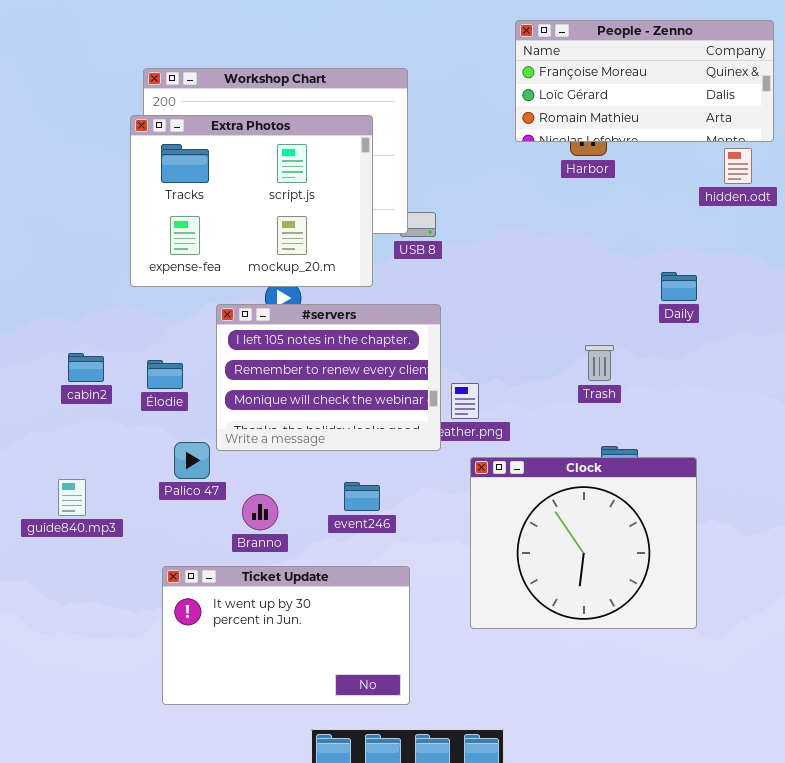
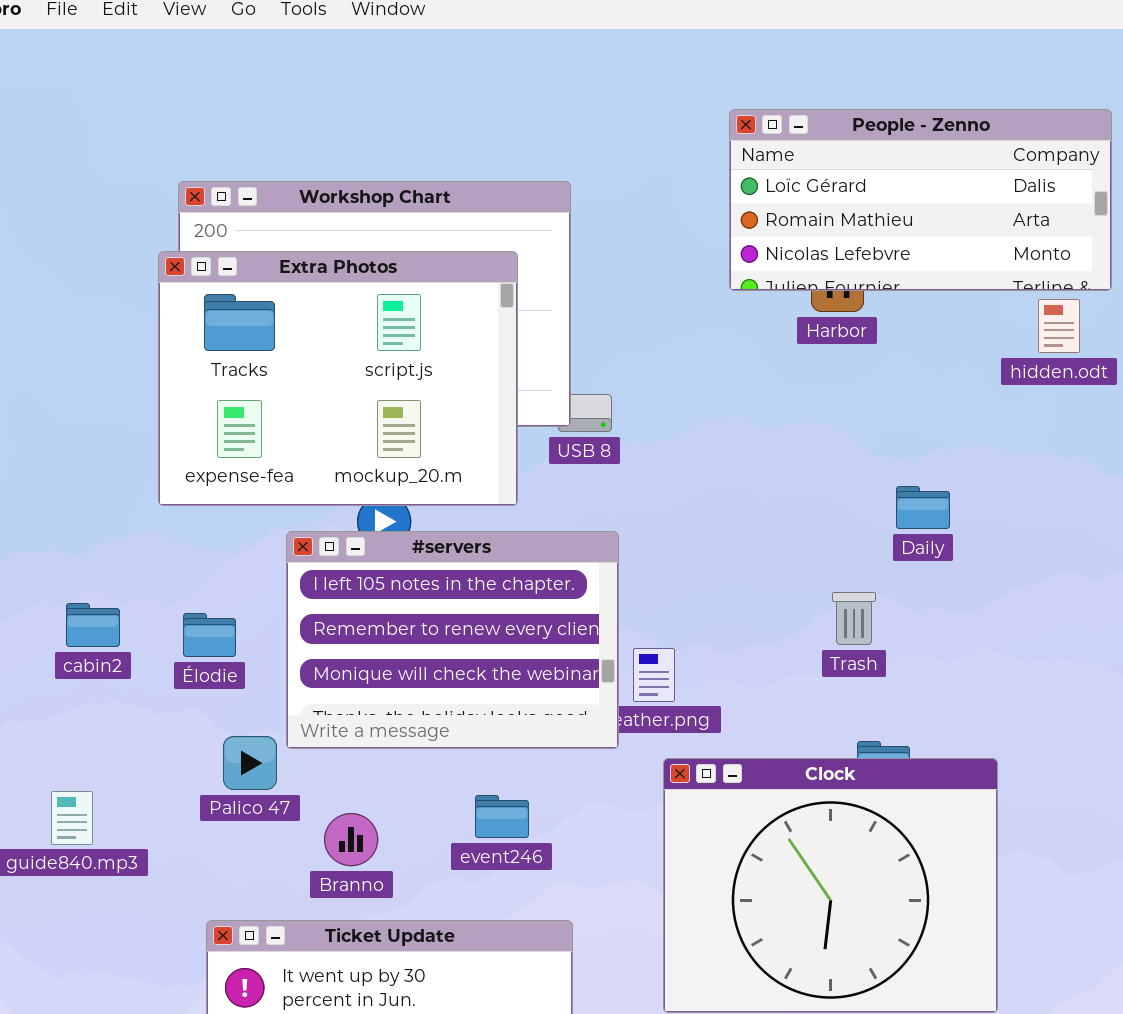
People - Zenno: [515,20,774,142] -> [729,109,1112,291], scrolled down 1 row
Daily: [661,272,697,301] -> [896,486,950,529], moved

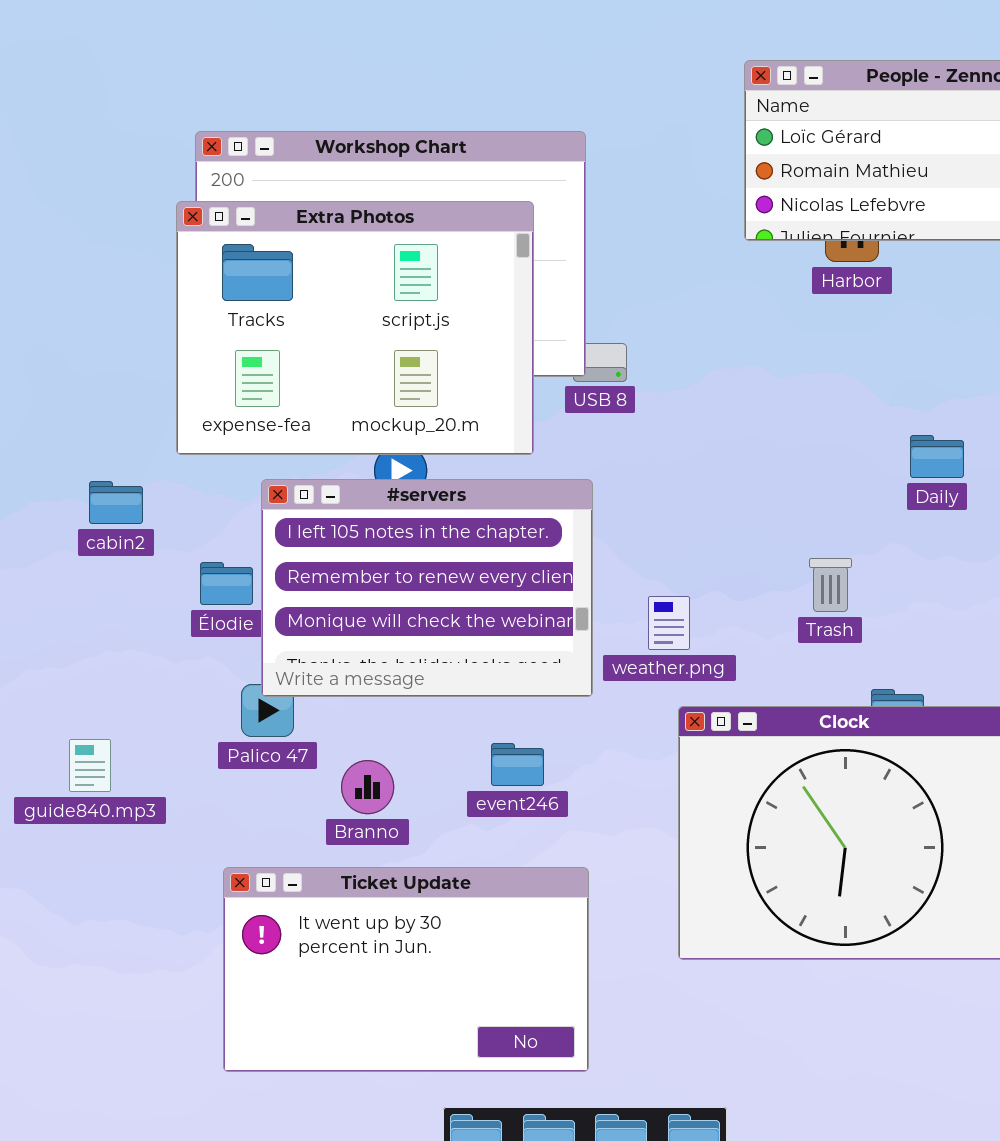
#servers: [286,531,619,749] -> [261,479,593,697], moved
Trash: [832,592,876,645] -> [809,558,852,612], moved
cabin2: [66,603,120,647] -> [89,481,143,524], moved

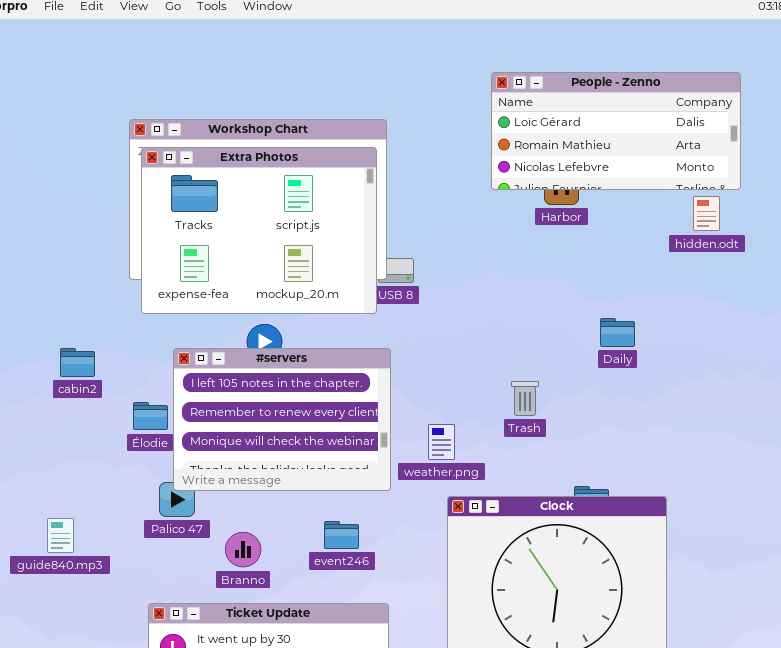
Extra Photos: [176,201,534,455] -> [141,147,377,314], moved
Trash: [809,558,852,612] -> [511,381,539,416], moved

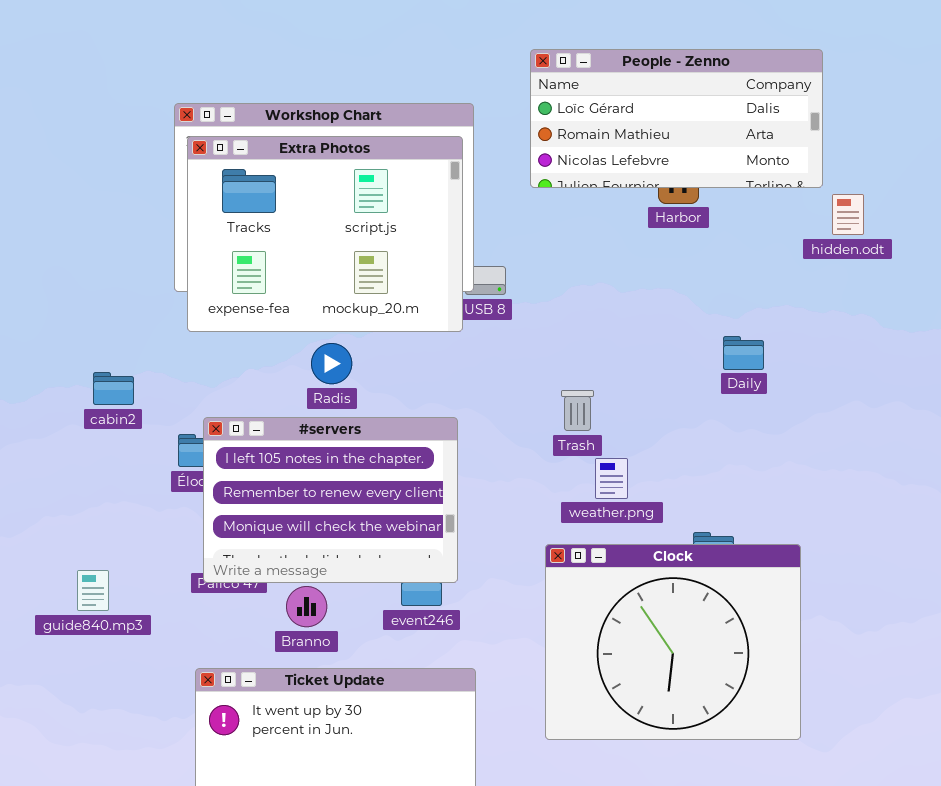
People - Zenno: [491,72,741,190] -> [530,49,823,188], moved
#servers: [173,348,391,491] -> [203,417,458,583], moved
Trash: [511,381,539,416] -> [561,390,594,431], moved
weather.png: [428,424,455,460] -> [595,458,628,499], moved

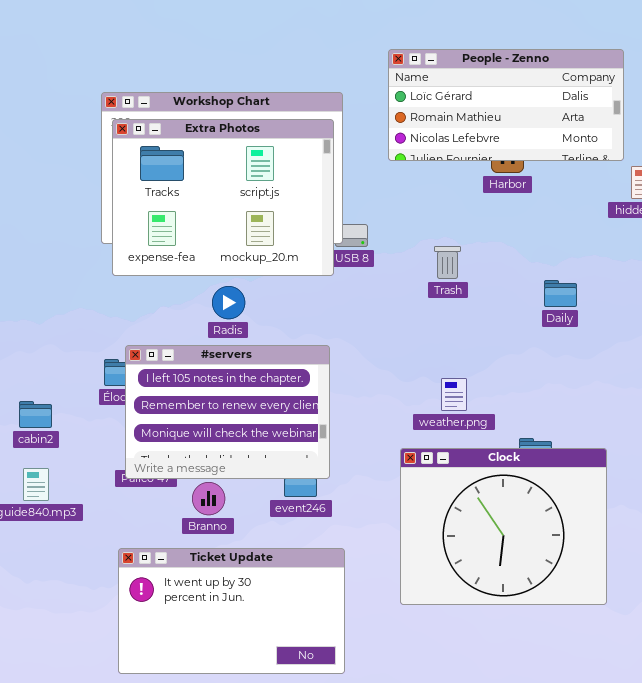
cabin2: [93,372,134,405] -> [19,401,52,428], moved
Trash: [561,390,594,431] -> [434,246,461,279], moved

